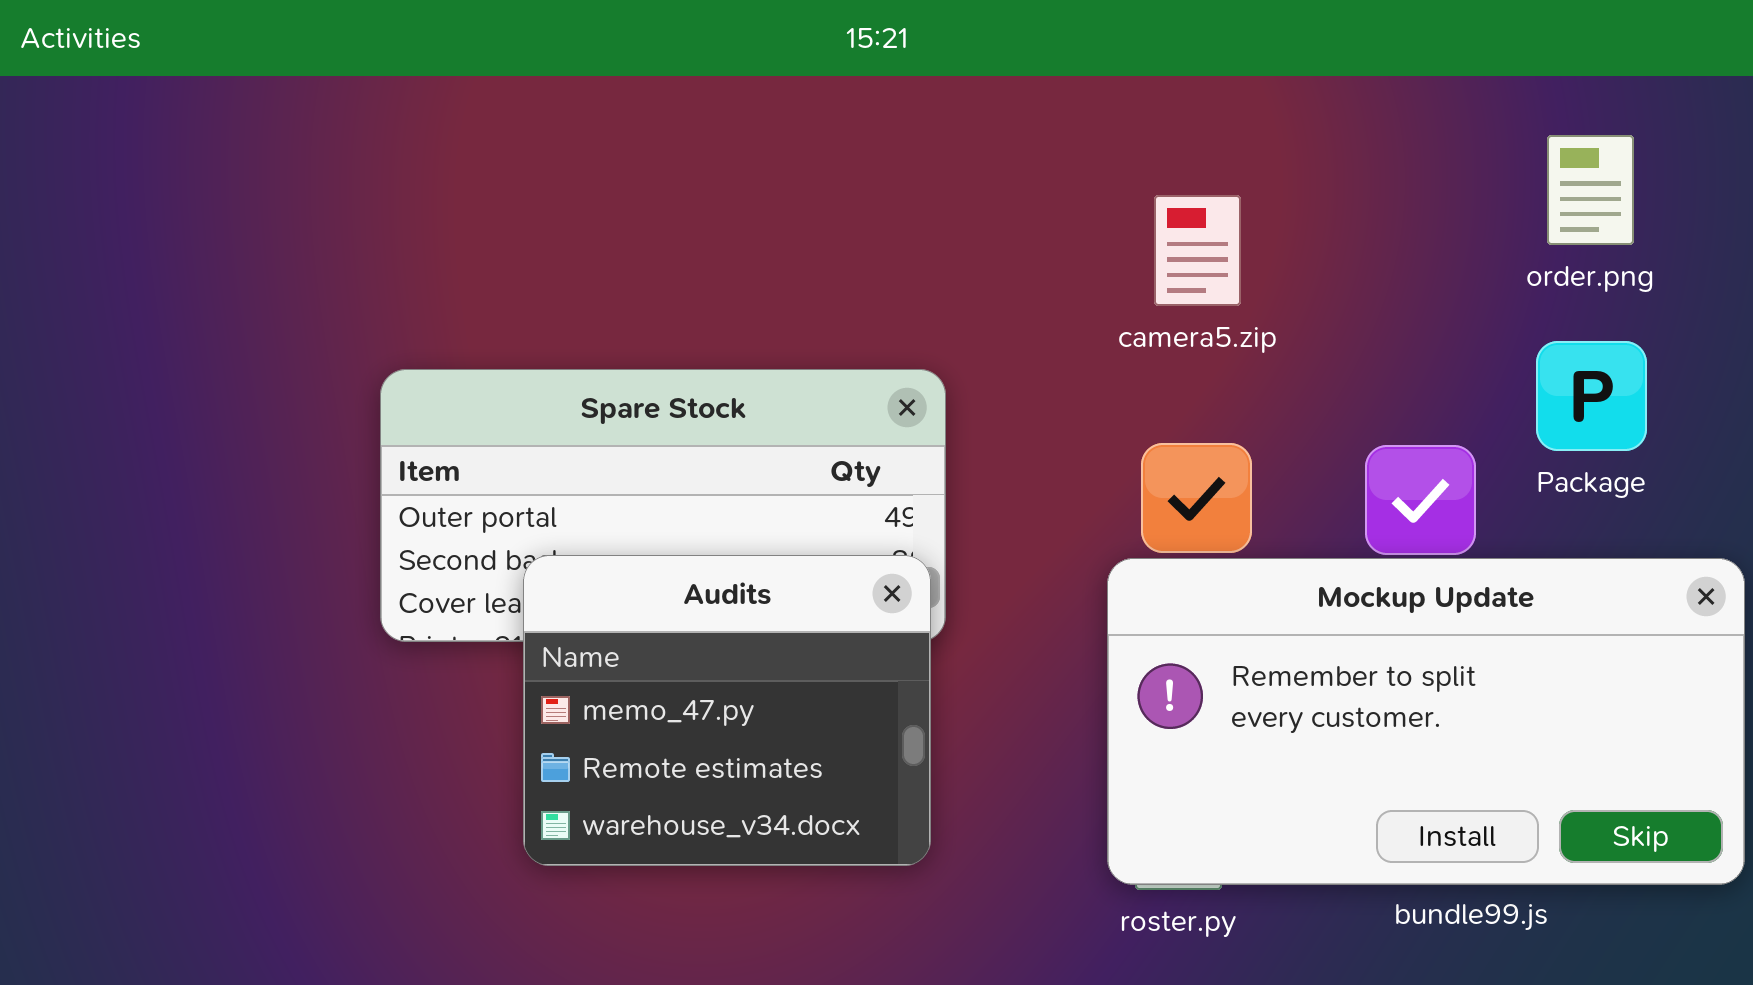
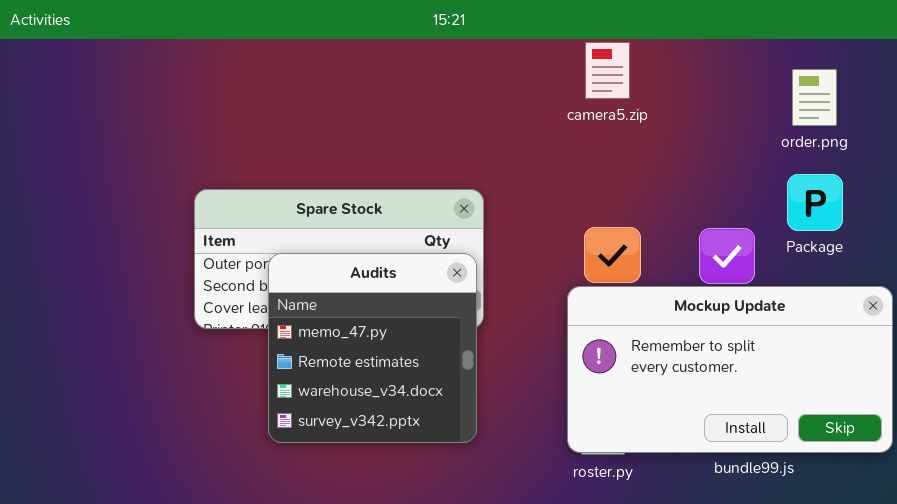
camera5.zip: [1154,195,1241,306] -> [585,42,630,99], moved
Audits: [523,555,931,866] -> [268,253,477,443], resized

